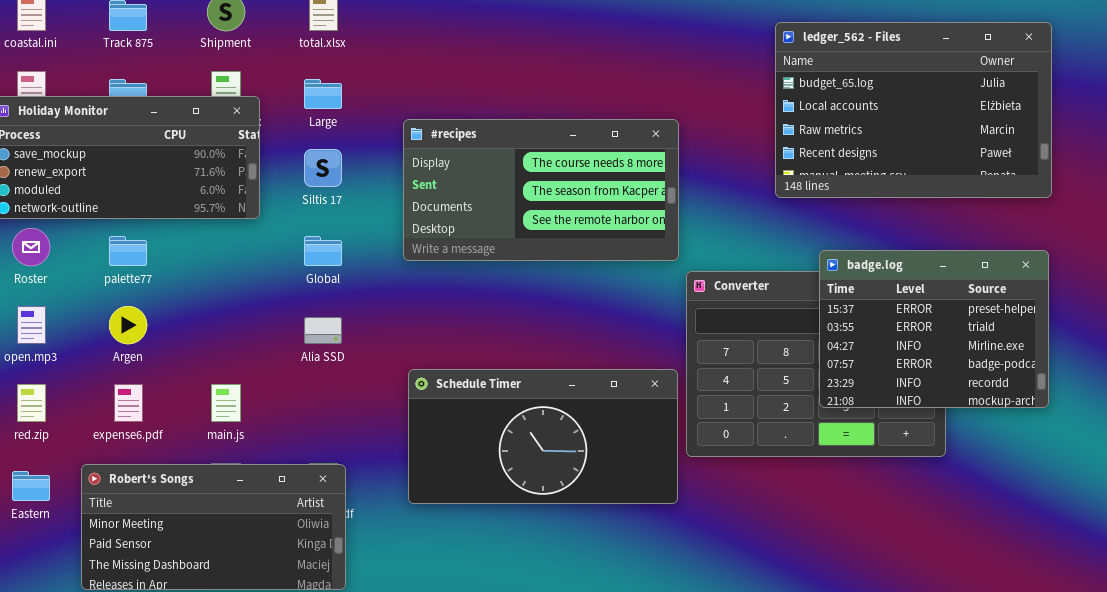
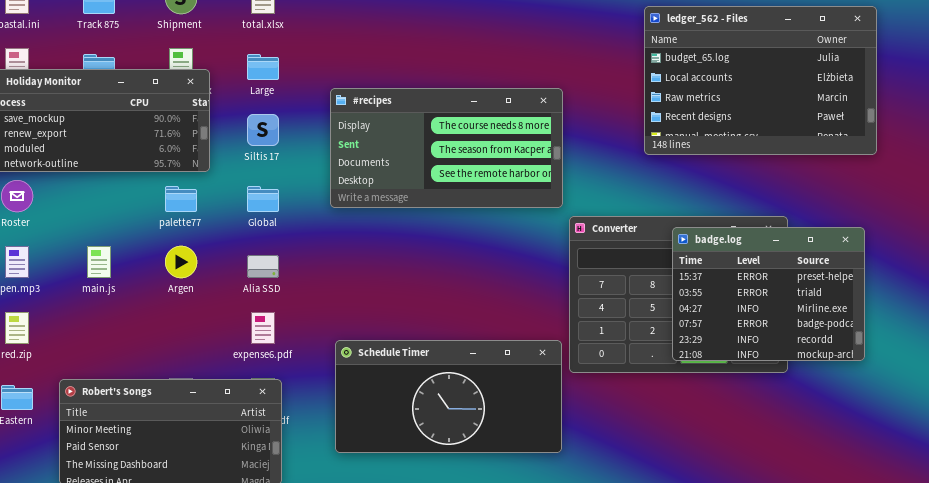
palette77: [109,236,147,266] -> [165,186,197,212], moved
badge.log: [819,250,1049,408] -> [672,227,865,361], moved
Argen: [109,306,147,344] -> [165,246,197,278], moved
Schedule Timer: [408,369,678,504] -> [335,340,562,453], moved
expense6.pdf: [114,384,143,422] -> [251,312,275,344], moved
main.js: [211,384,241,422] -> [87,246,111,278], moved

